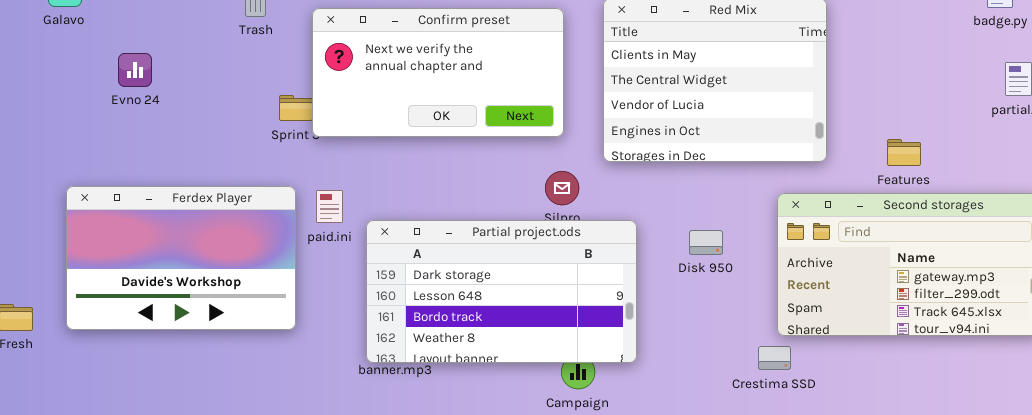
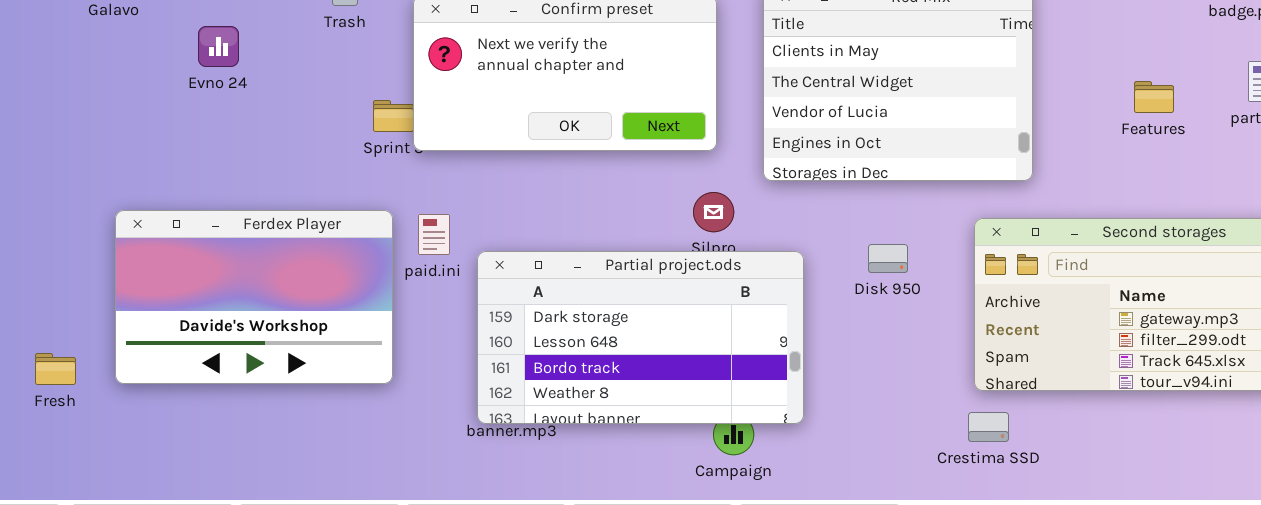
Evno 24: [118,53,152,87] -> [198,26,239,67], moved
Features: [887,139,921,166] -> [1134,81,1174,113], moved
Disk 950: [689,230,723,255] -> [868,244,908,273], moved
Crestima SSD: [758,346,791,370] -> [968,412,1009,442], moved

